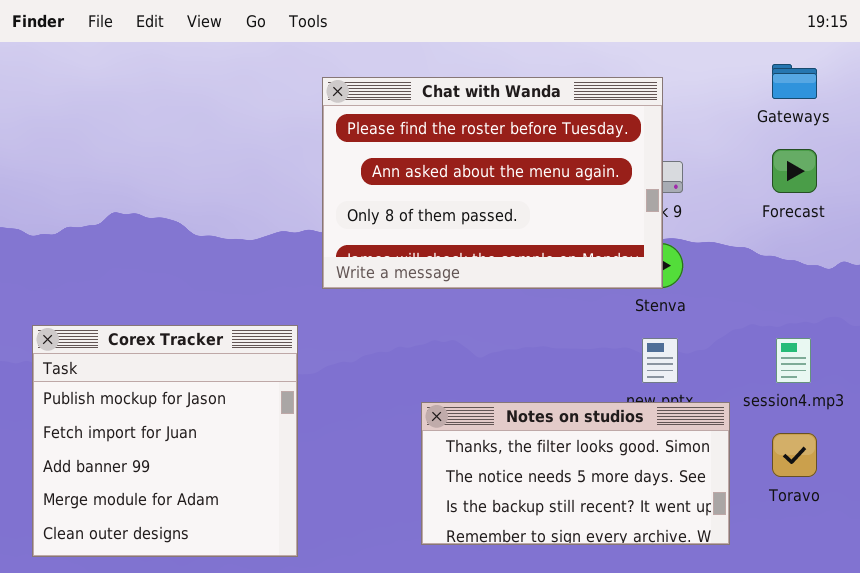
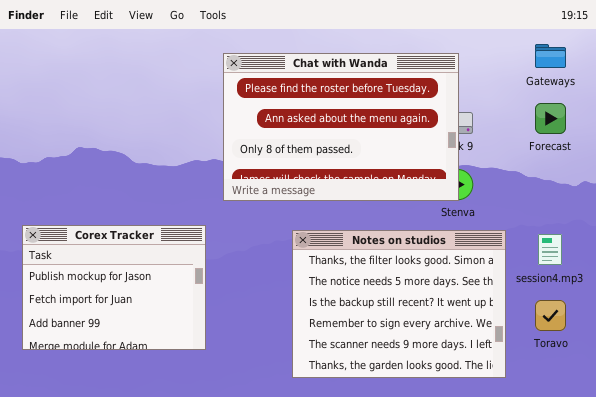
Corex Tracker: [32,325,298,557] -> [22,225,206,350], resized
Notes on studios: [421,402,730,545] -> [292,230,506,378], resized

